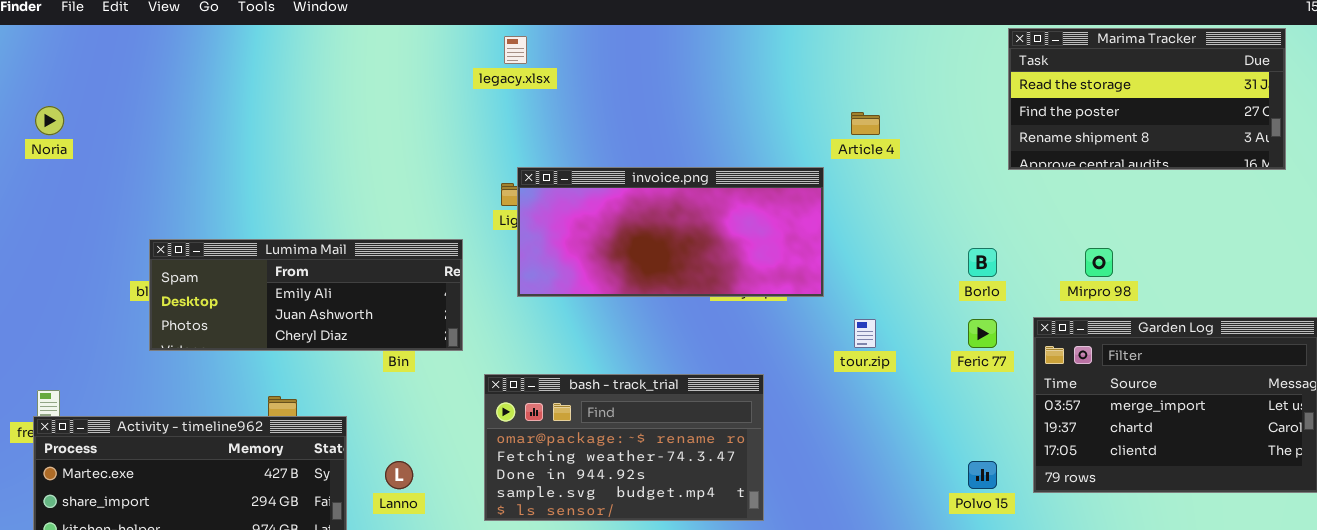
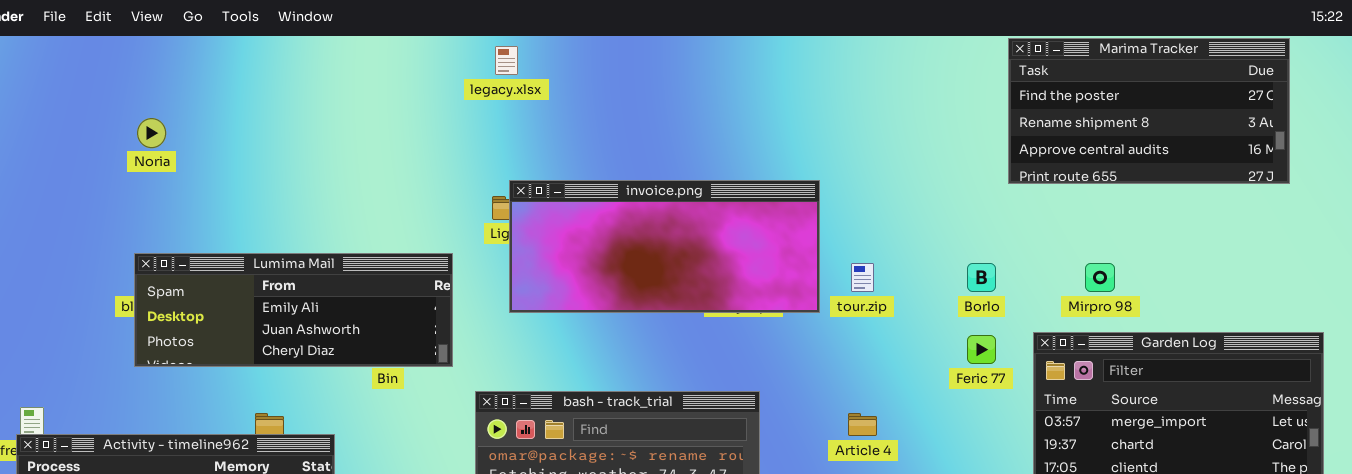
Marima Tracker: [1008,28,1286,170] -> [1008,38,1290,184], scrolled down 1 row
Noria: [35,106,64,135] -> [137,118,166,148], moved
Article 4: [851,112,880,135] -> [848,413,877,436], moved
tour.zip: [854,319,876,348] -> [851,263,874,292], moved

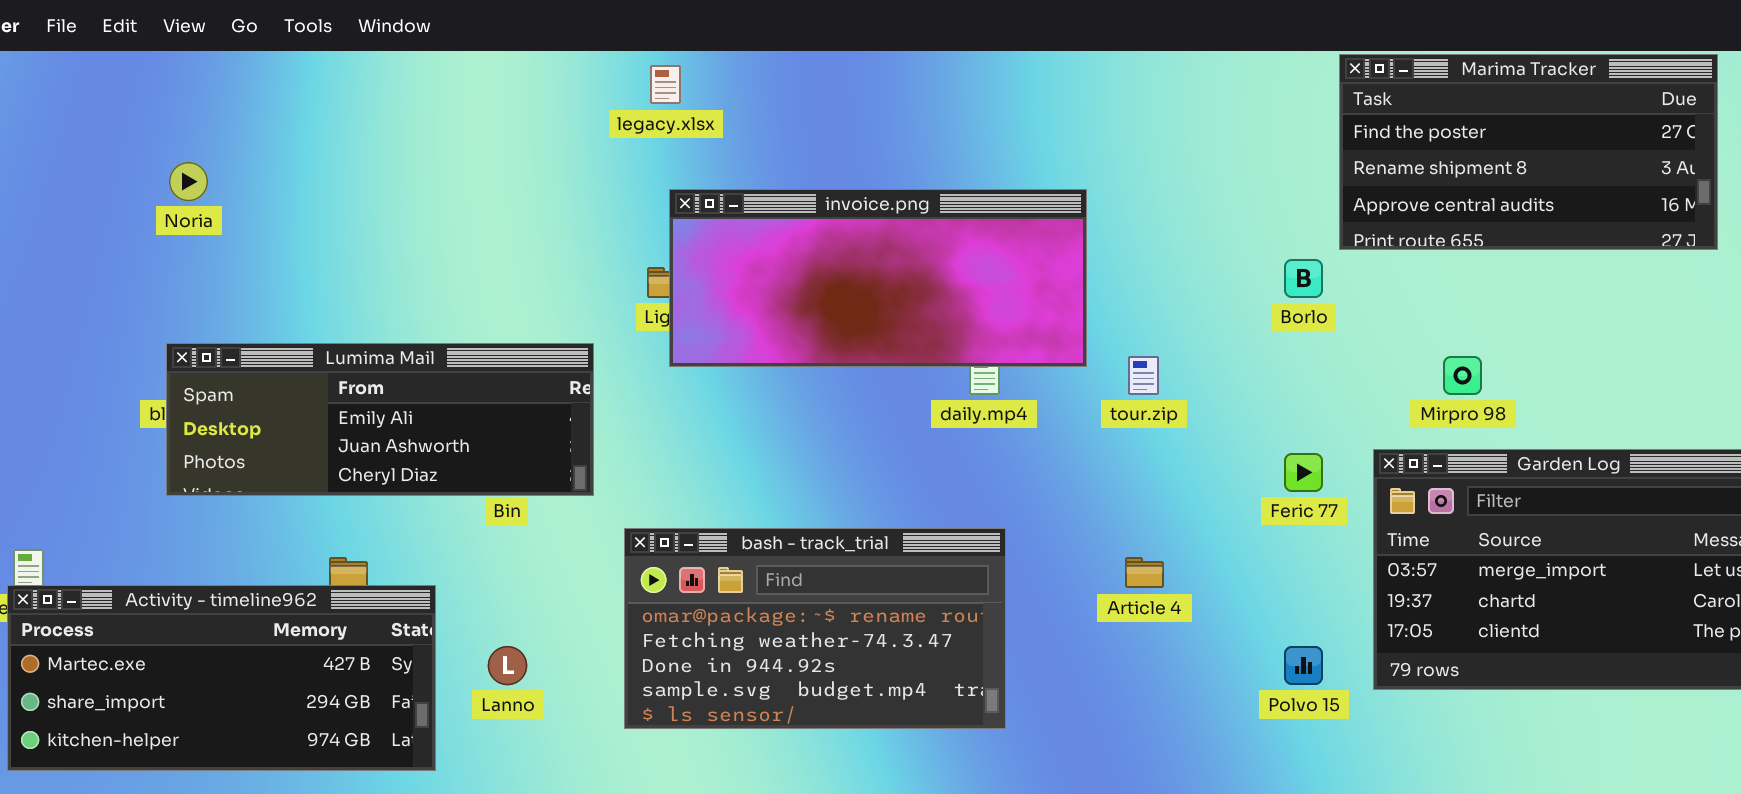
invoice.png: [509,180,820,313] -> [669,189,1087,367], moved
Borlo: [967,263,996,292] -> [1284,259,1323,298], moved

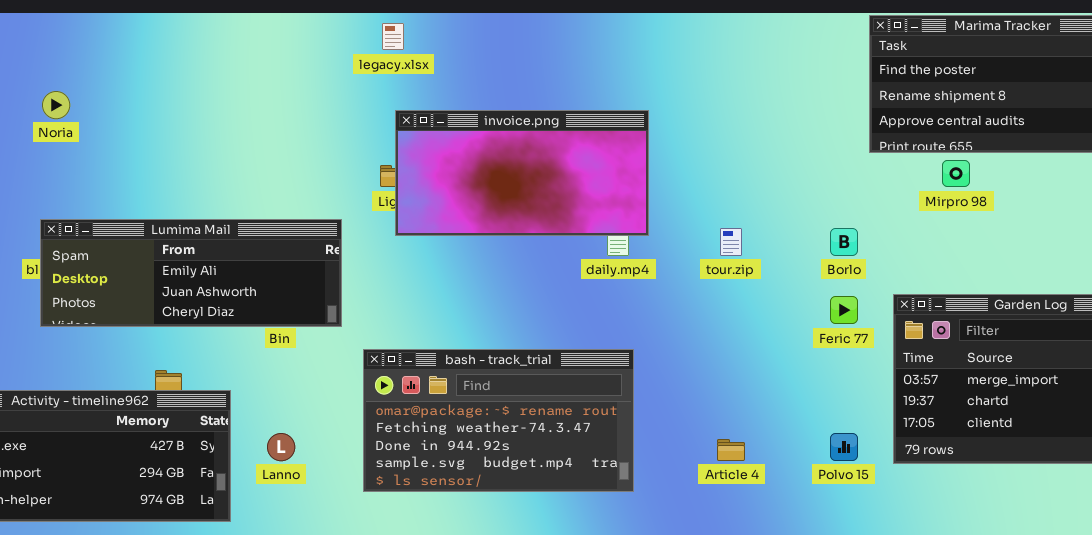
invoice.png: [669,189,1087,367] -> [395,110,649,236], resized
Borlo: [1284,259,1323,298] -> [830,228,858,256], moved
Mirpro 98: [1443,356,1482,395] -> [942,160,970,187], moved
Article 4: [1125,557,1164,588] -> [717,439,745,461], moved

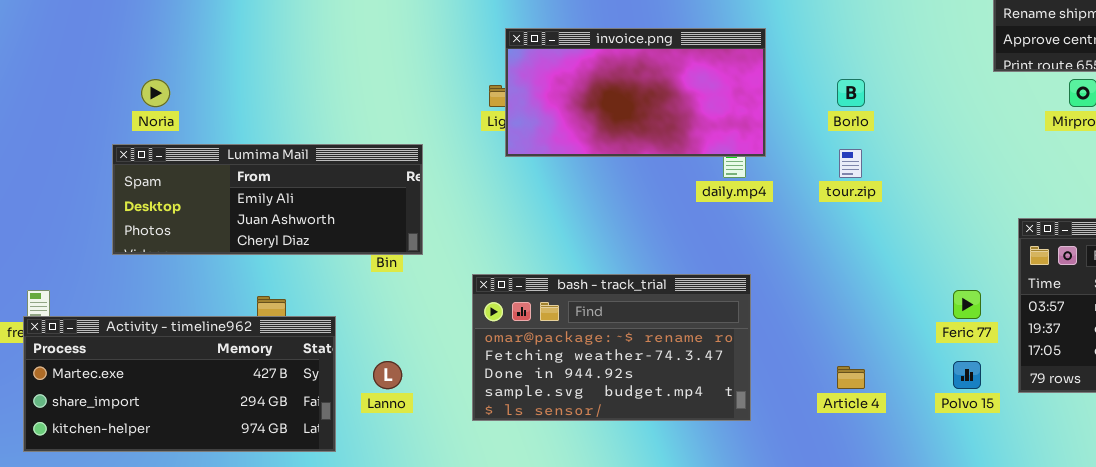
Noria: [42,91,70,119] -> [141,79,170,107], moved
Lumima Mail: [40,219,342,327] -> [112,144,423,255], moved
Borlo: [830,228,858,256] -> [837,79,865,107], moved
Feric 77: [830,296,858,324] -> [953,290,981,319], moved

